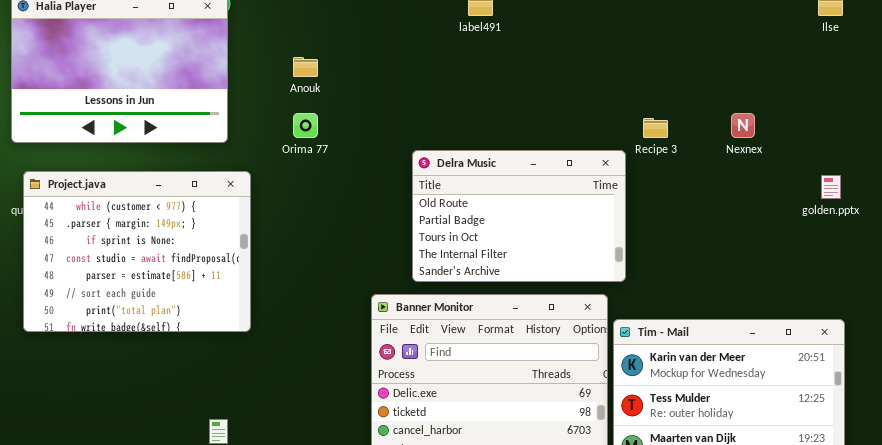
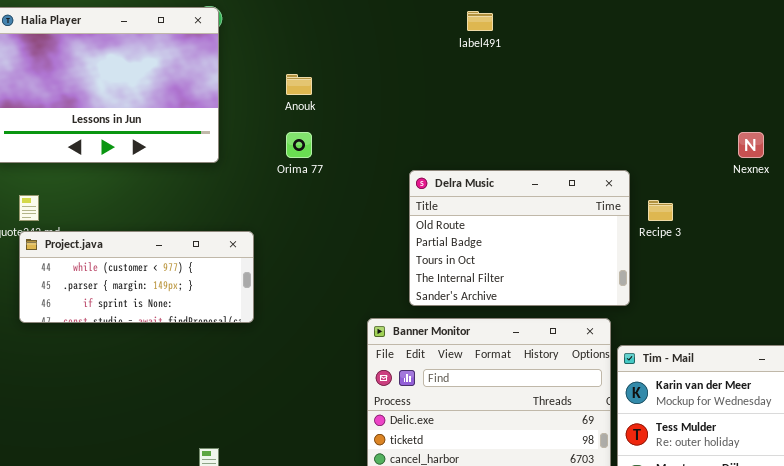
Recipe 3: [643,118,668,138] -> [648,200,673,221], moved
Project.java: [23,171,251,332] -> [19,231,254,323], moved, resized

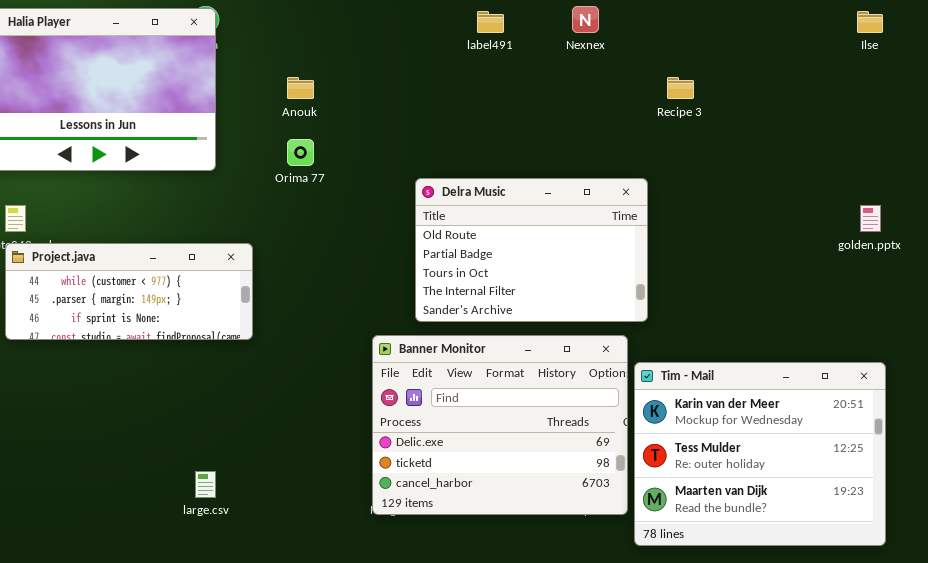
Nexnex: [738,132,764,158] -> [572,6,599,33], moved
Recipe 3: [648,200,673,221] -> [667,77,694,99], moved

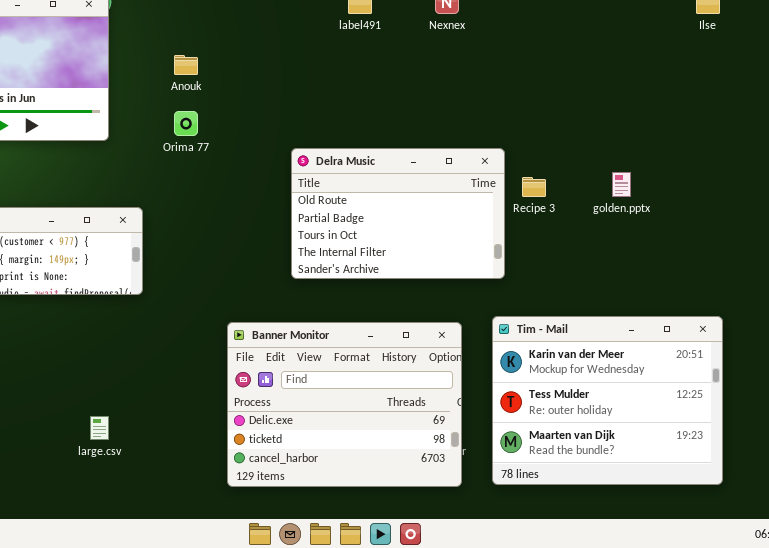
Recipe 3: [667,77,694,99] -> [522,177,546,197], moved
golden.pptx: [860,205,881,232] -> [612,172,631,197], moved
Banner Monitor: [372,335,628,515] -> [227,322,462,487], moved

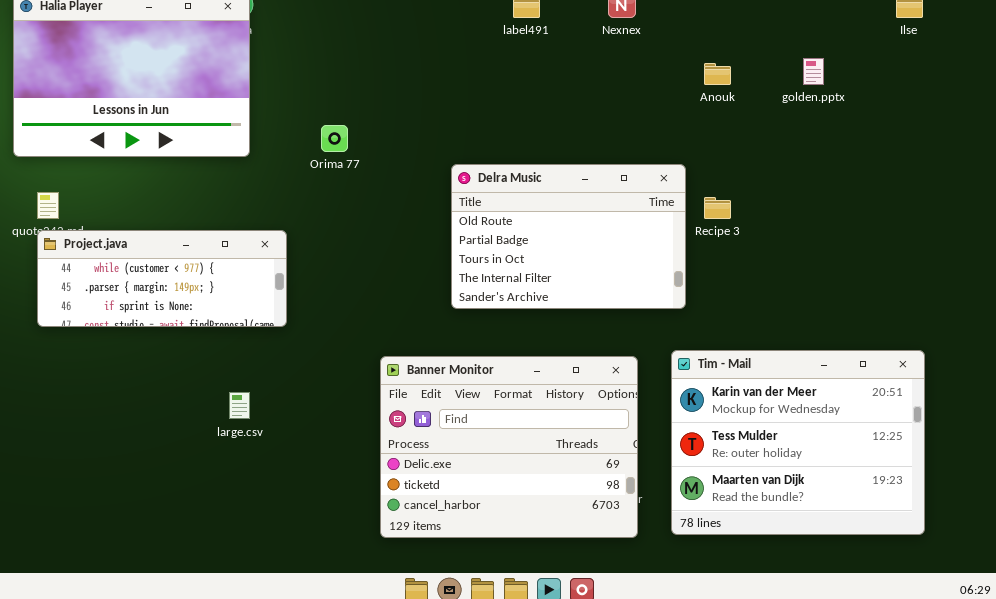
Anouk: [174,55,198,75] -> [704,63,731,85], moved
golden.pptx: [612,172,631,197] -> [803,58,824,85], moved
large.csv: [90,416,109,440] -> [229,392,250,419], moved

